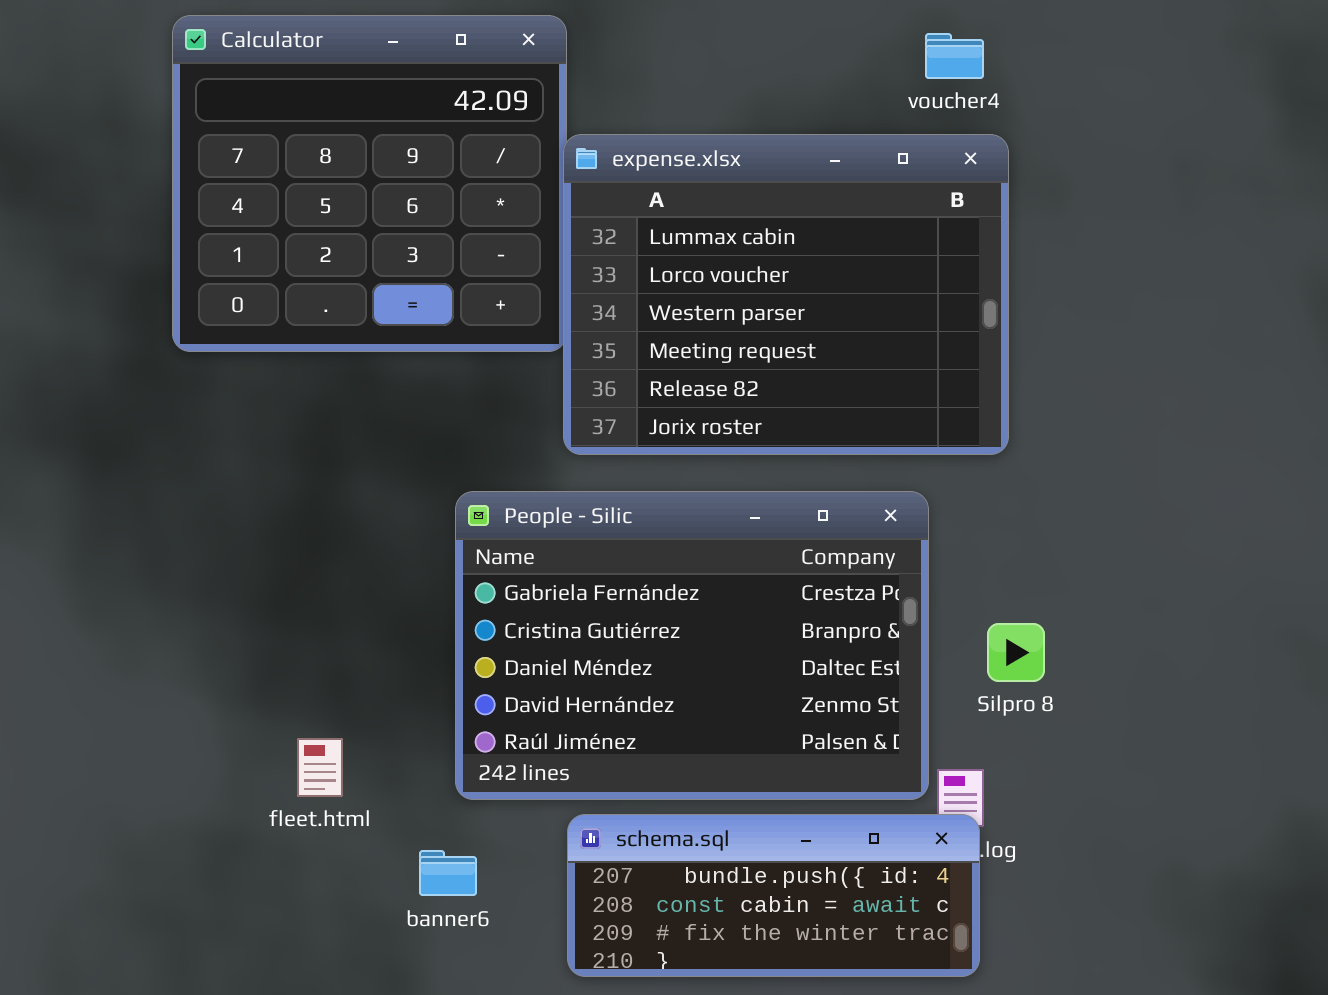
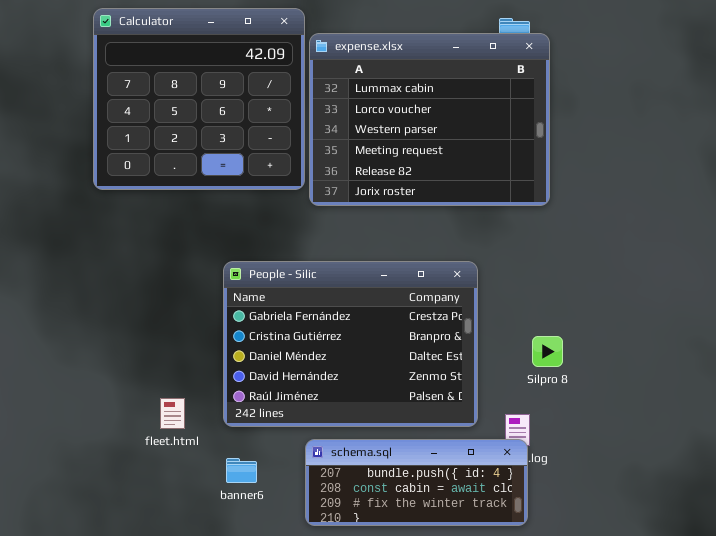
expense.xlsx: [563,134,1009,455] -> [309,33,550,206], moved
People - Silic: [455,491,929,800] -> [223,261,478,427], moved

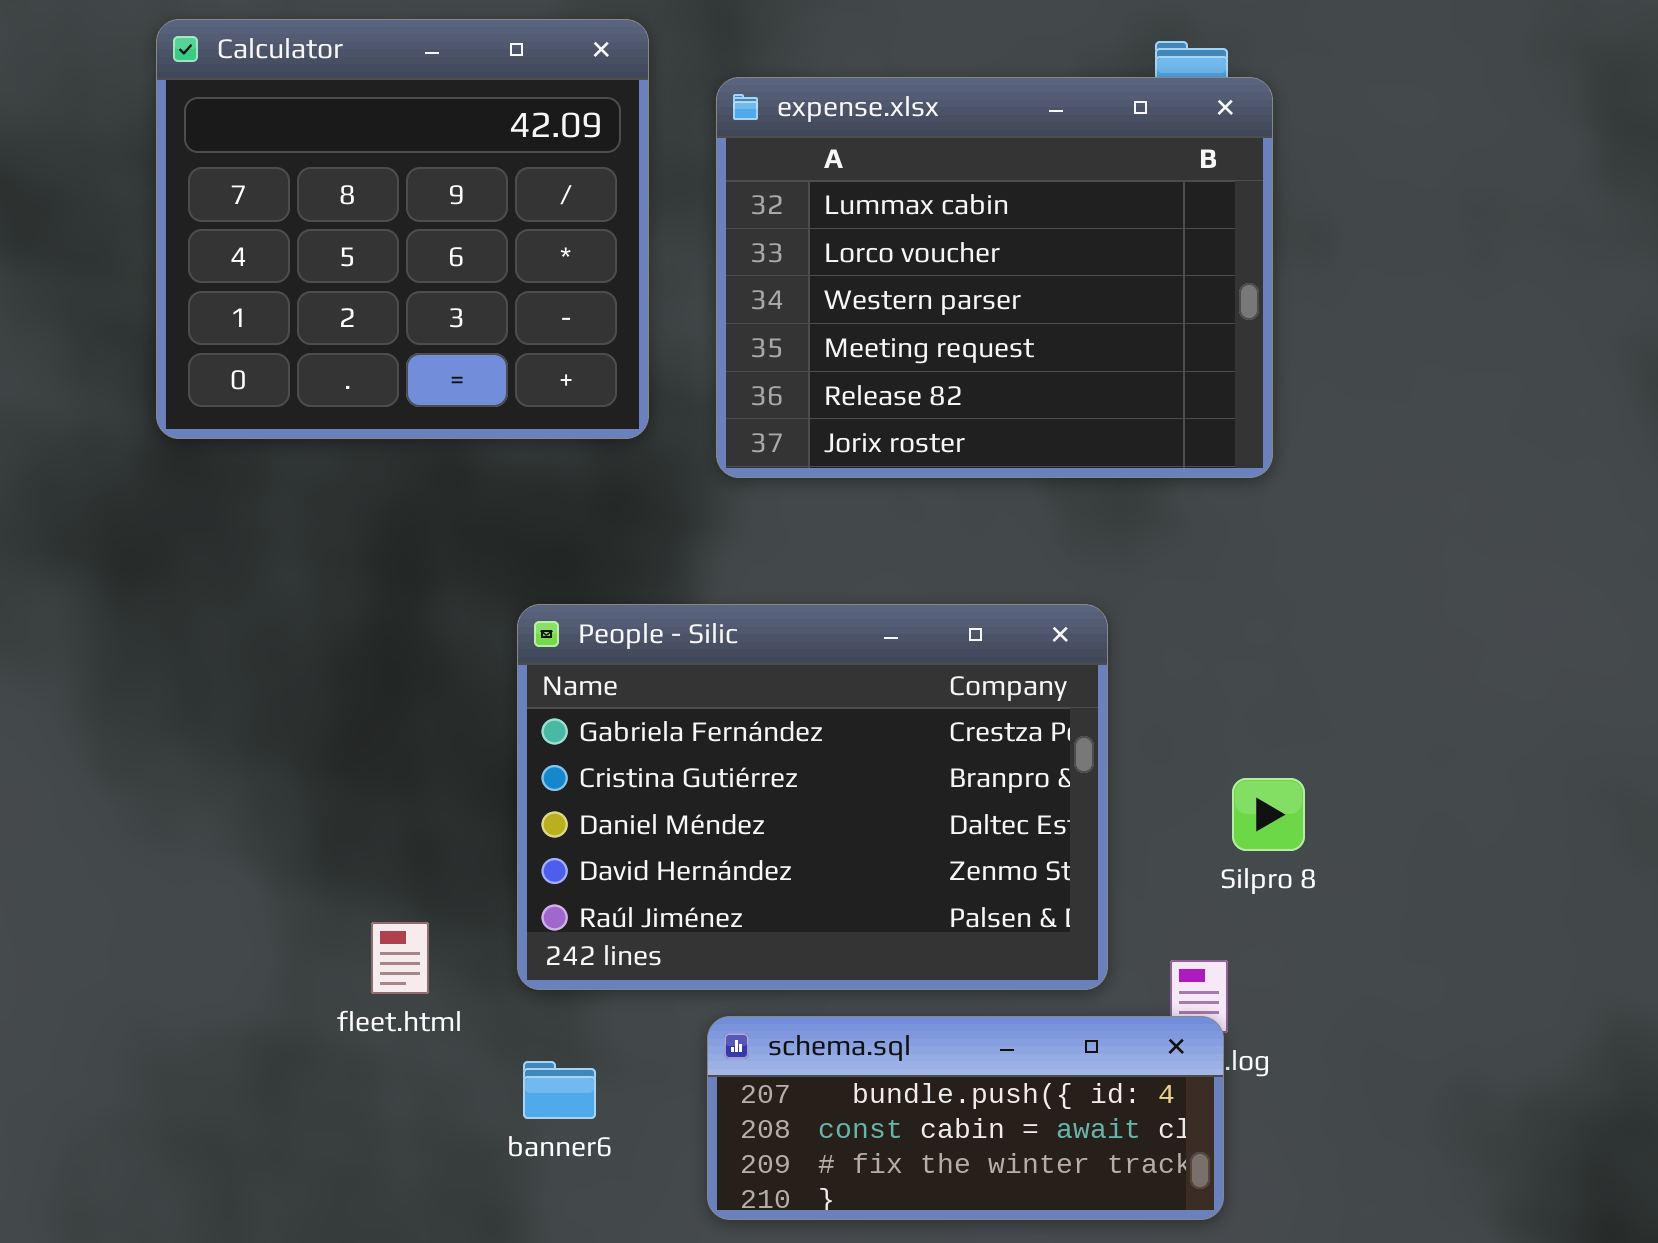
Calculator: [93,8,305,190] -> [156,19,649,439], moved

